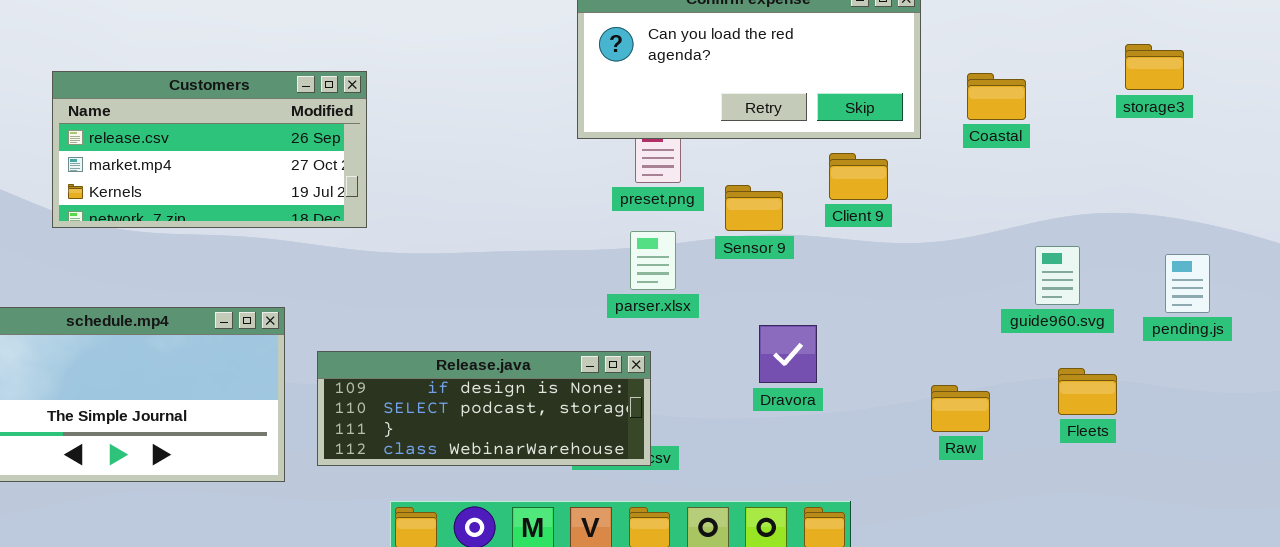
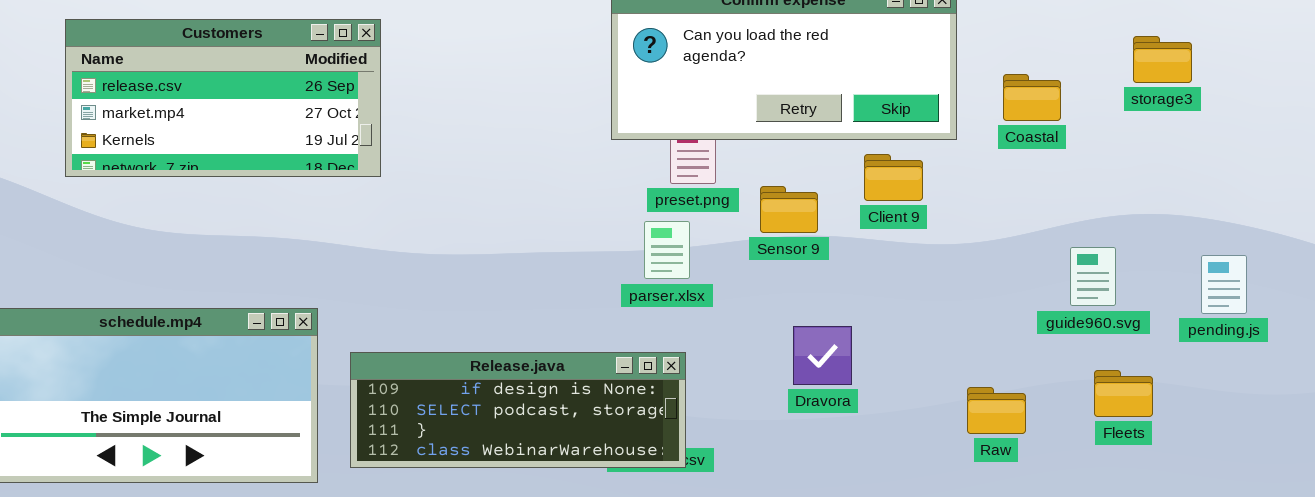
storage3: [1125,44,1184,90] -> [1133,36,1192,83], moved
Customers: [52,71,367,228] -> [65,19,381,177], moved
parser.xlsx: [630,231,676,290] -> [644,221,690,279], moved

